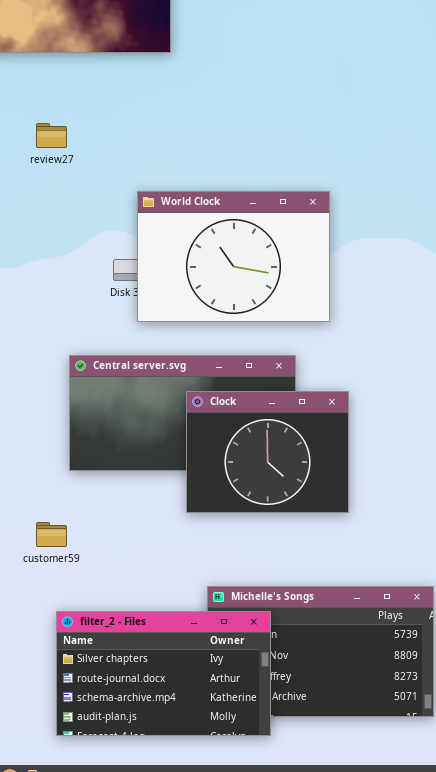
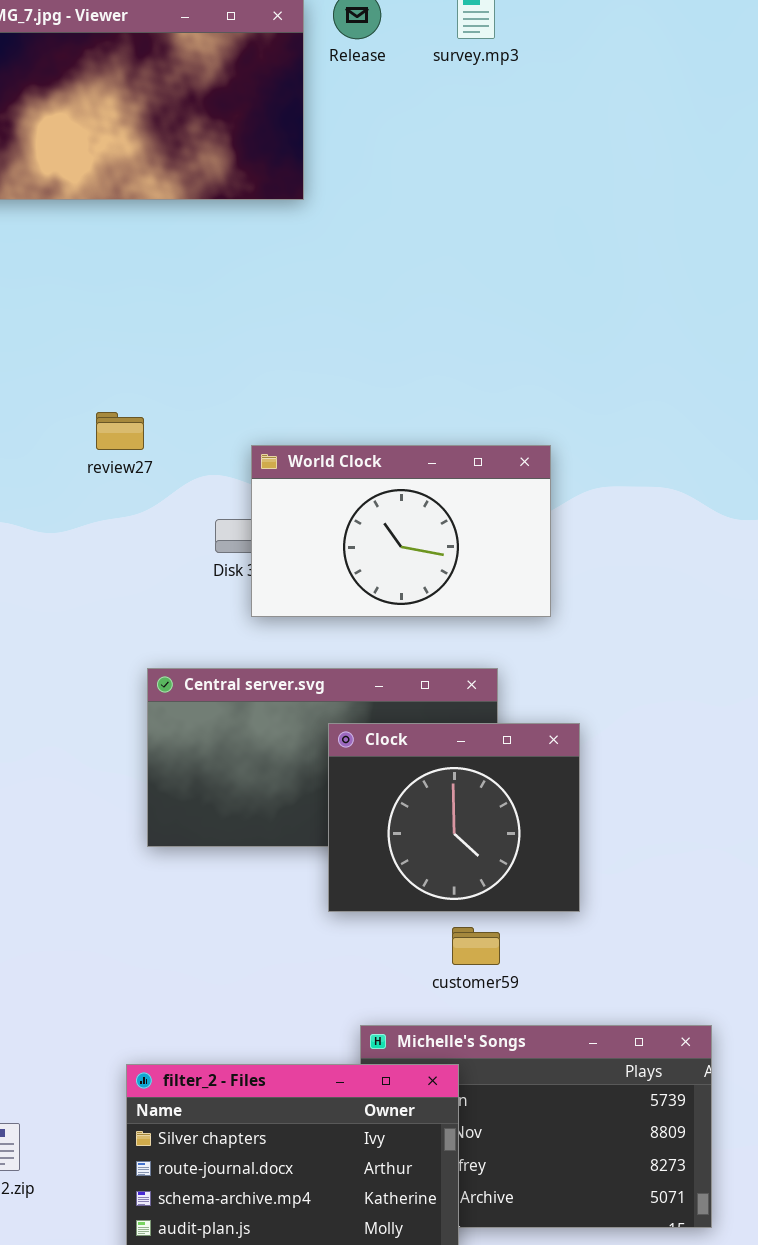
review27: [36,123,67,148] -> [96,412,144,450], moved
World Clock: [137,191,330,322] -> [251,445,551,617], resized
customer59: [36,522,67,547] -> [452,927,500,965], moved

